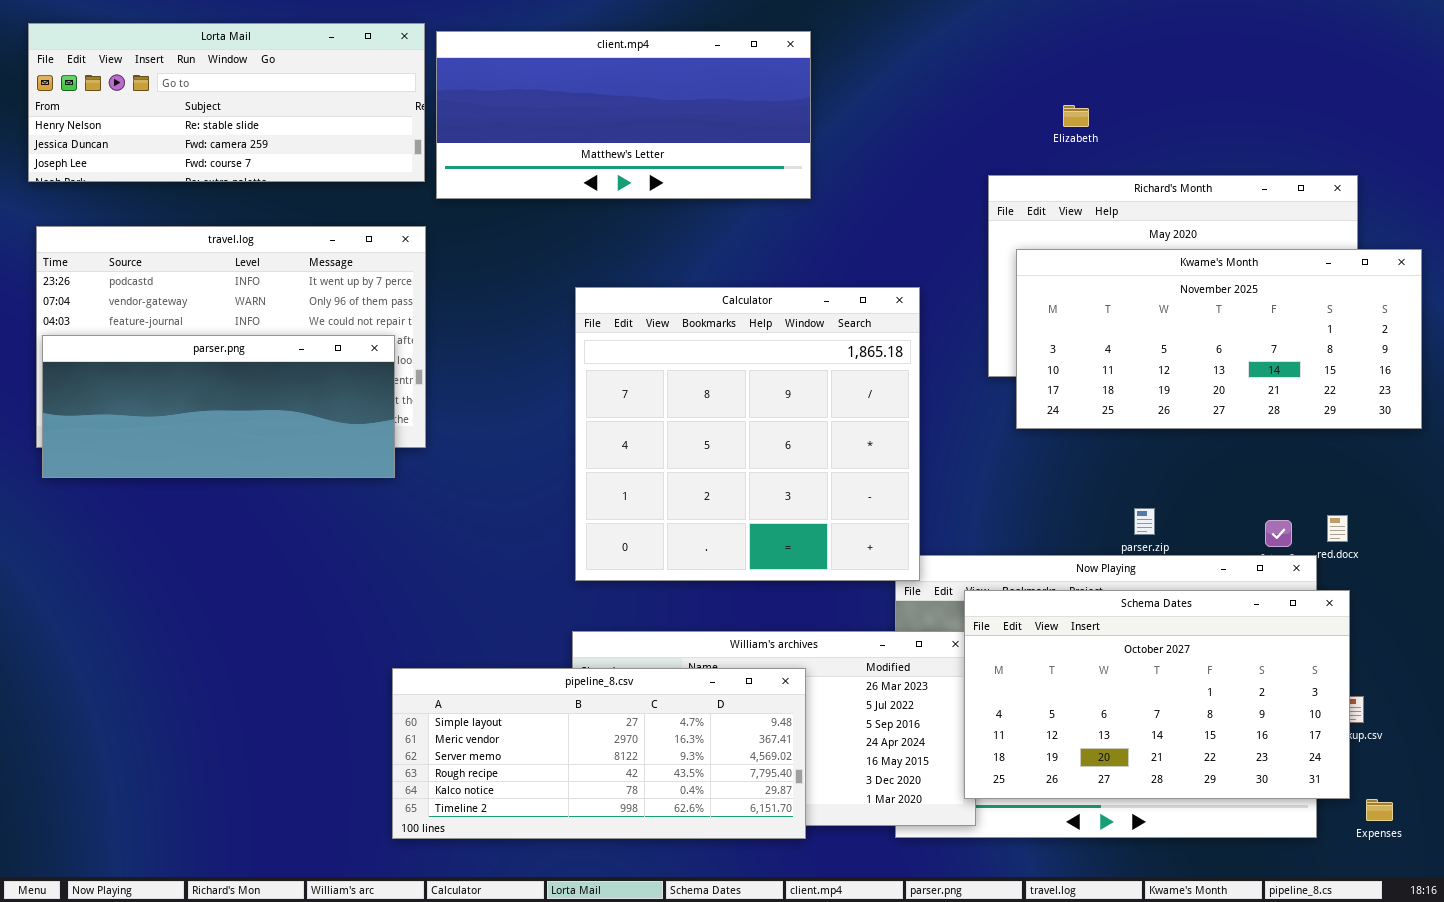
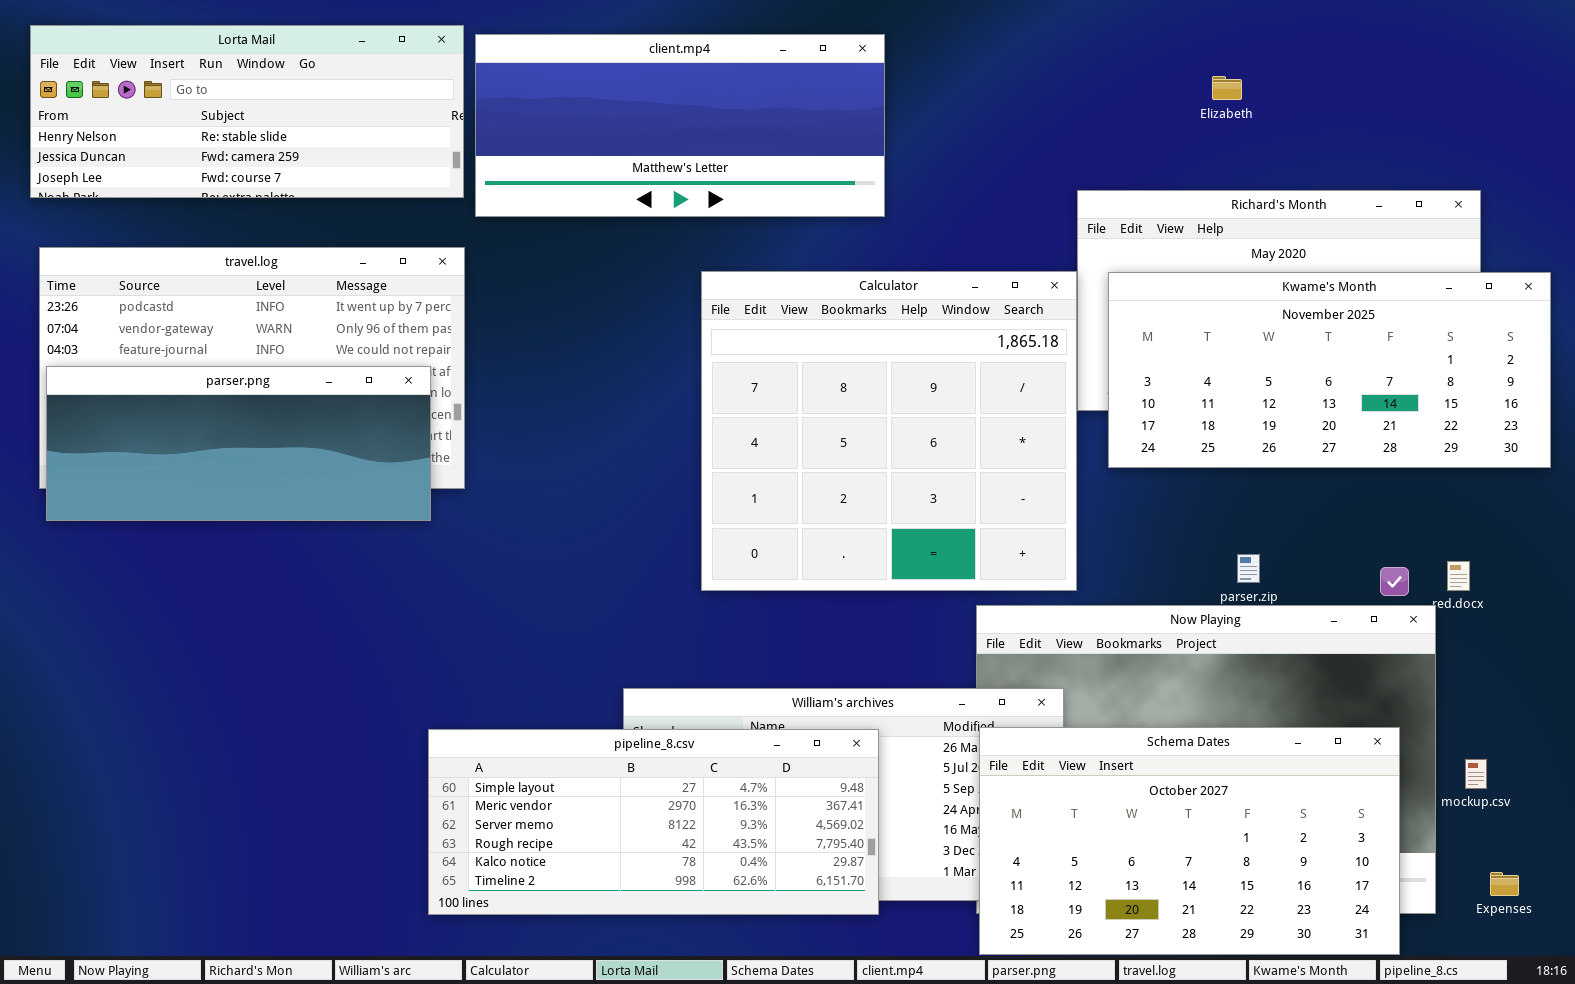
Elizabeth: [1063,105,1089,127] -> [1212,76,1242,100], moved
Calculator: [575,287,920,581] -> [701,271,1077,591], moved
Schema Dates: [964,590,1350,799] -> [979,727,1400,955], moved

